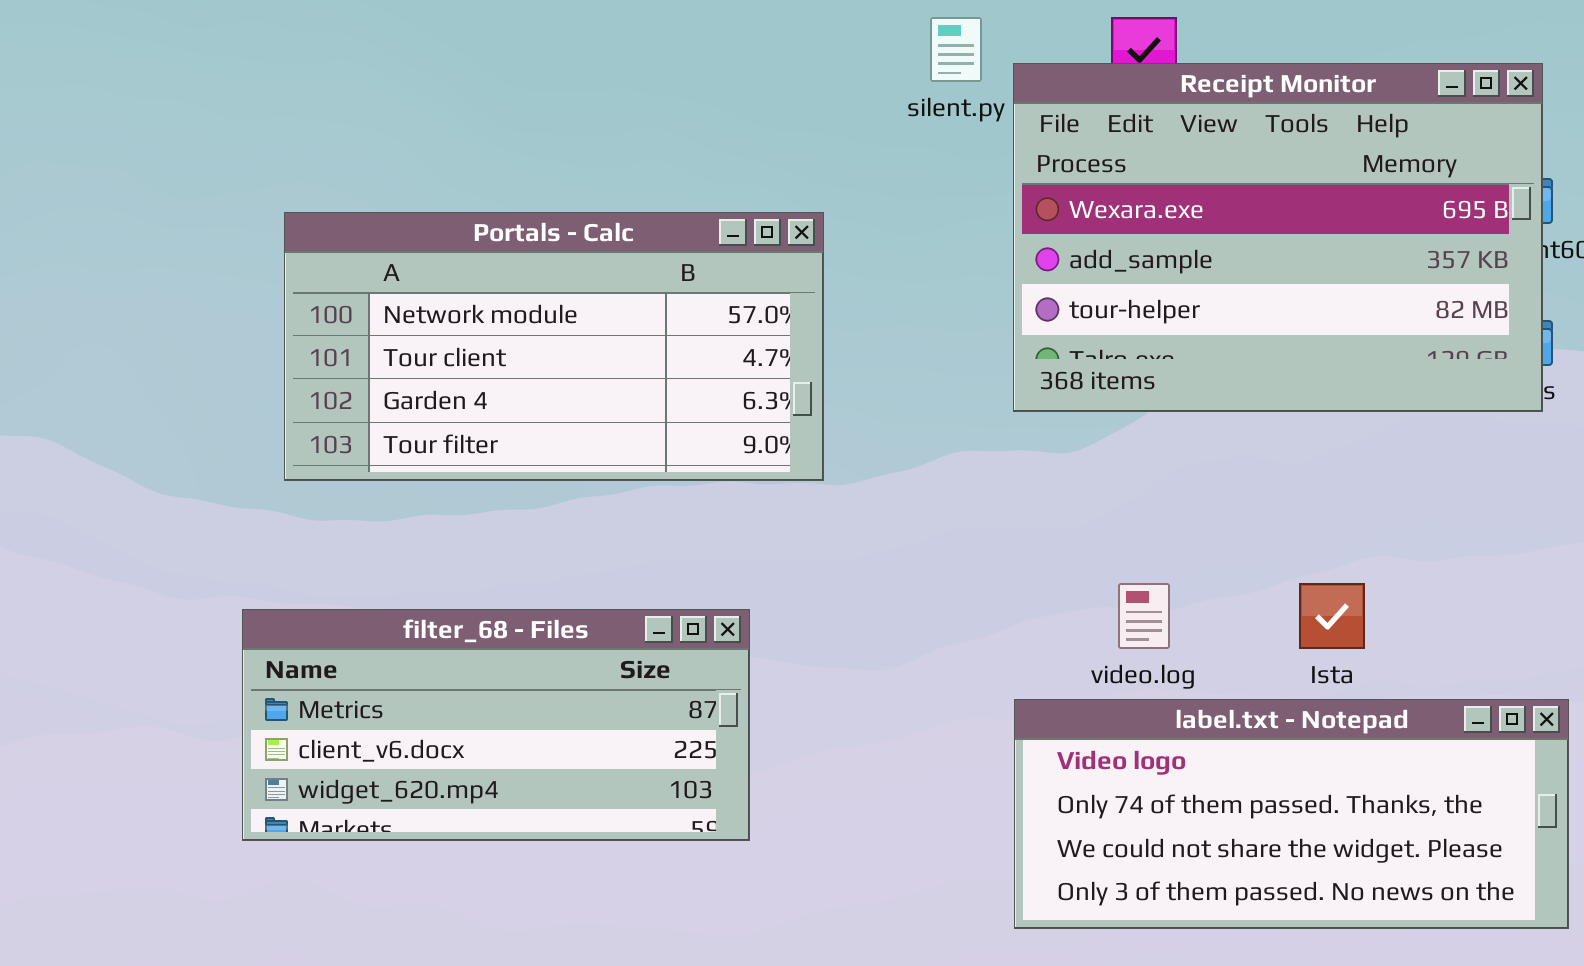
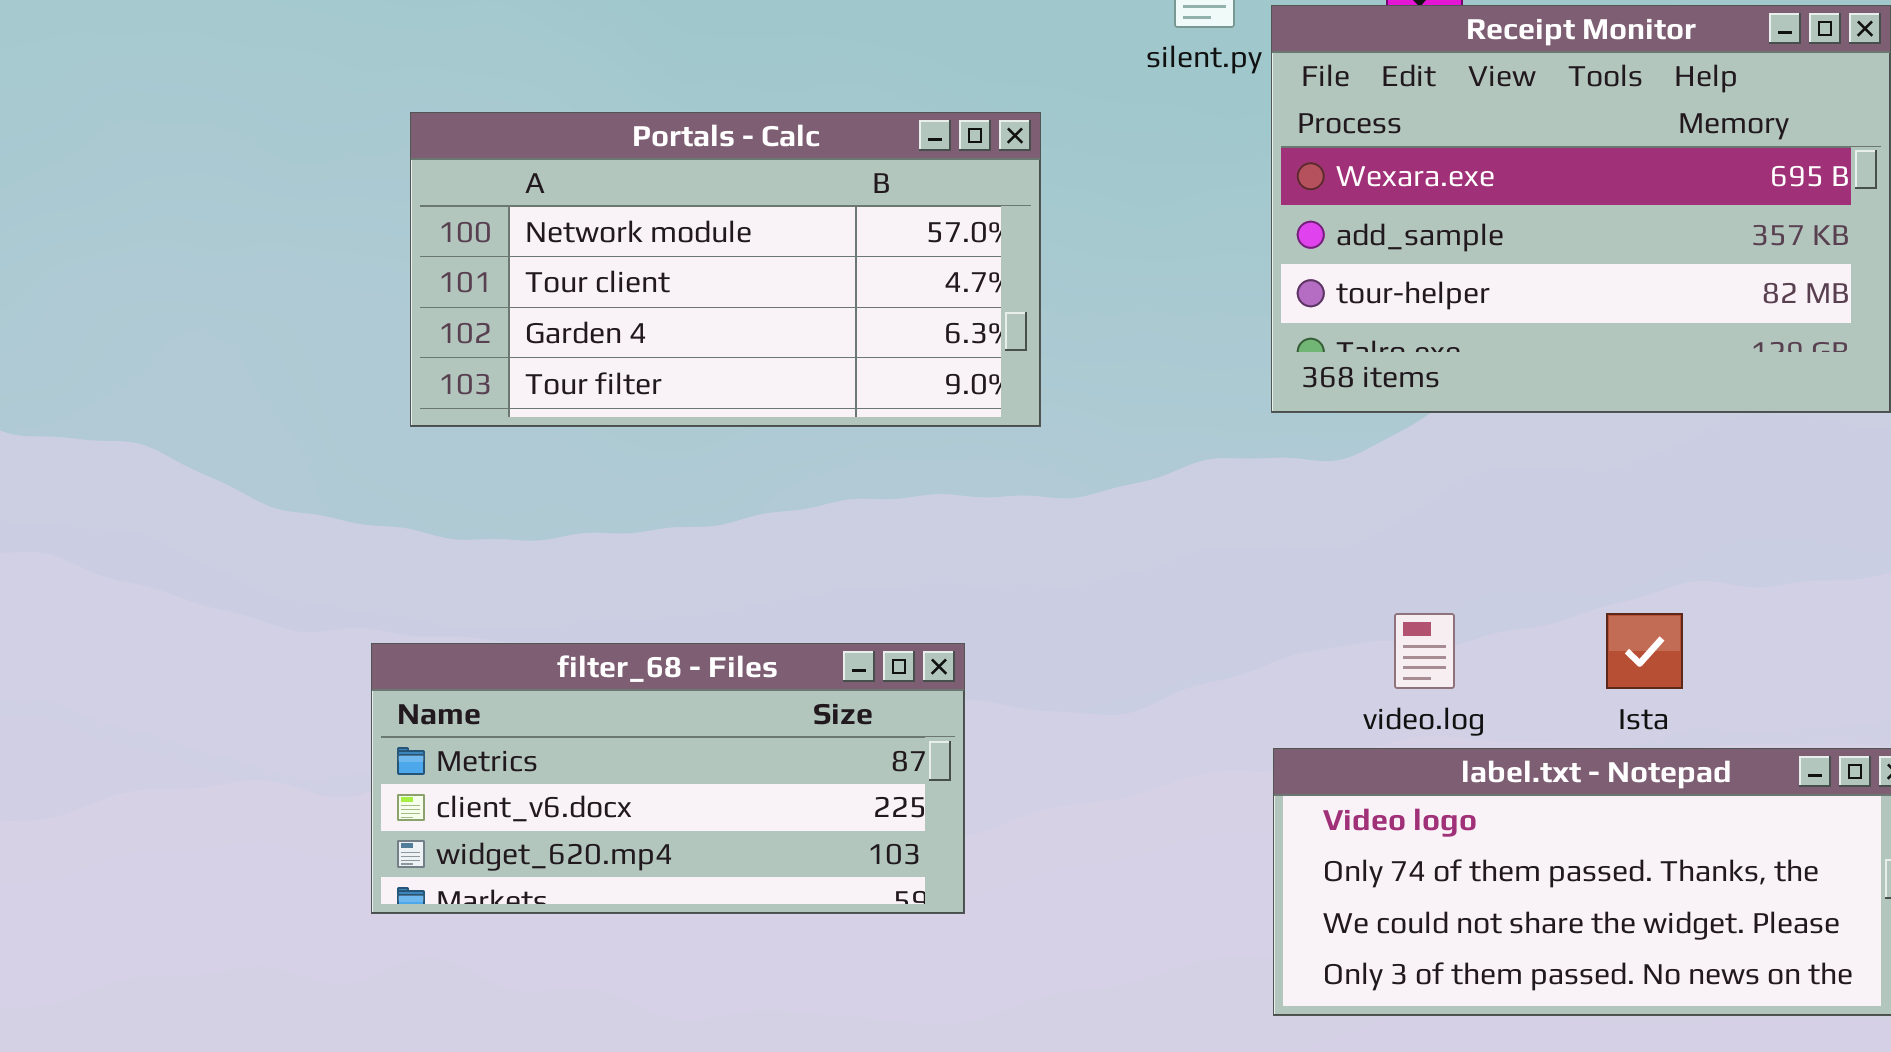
Portals - Calc: [284,212,824,481] -> [410,112,1041,427], moved

